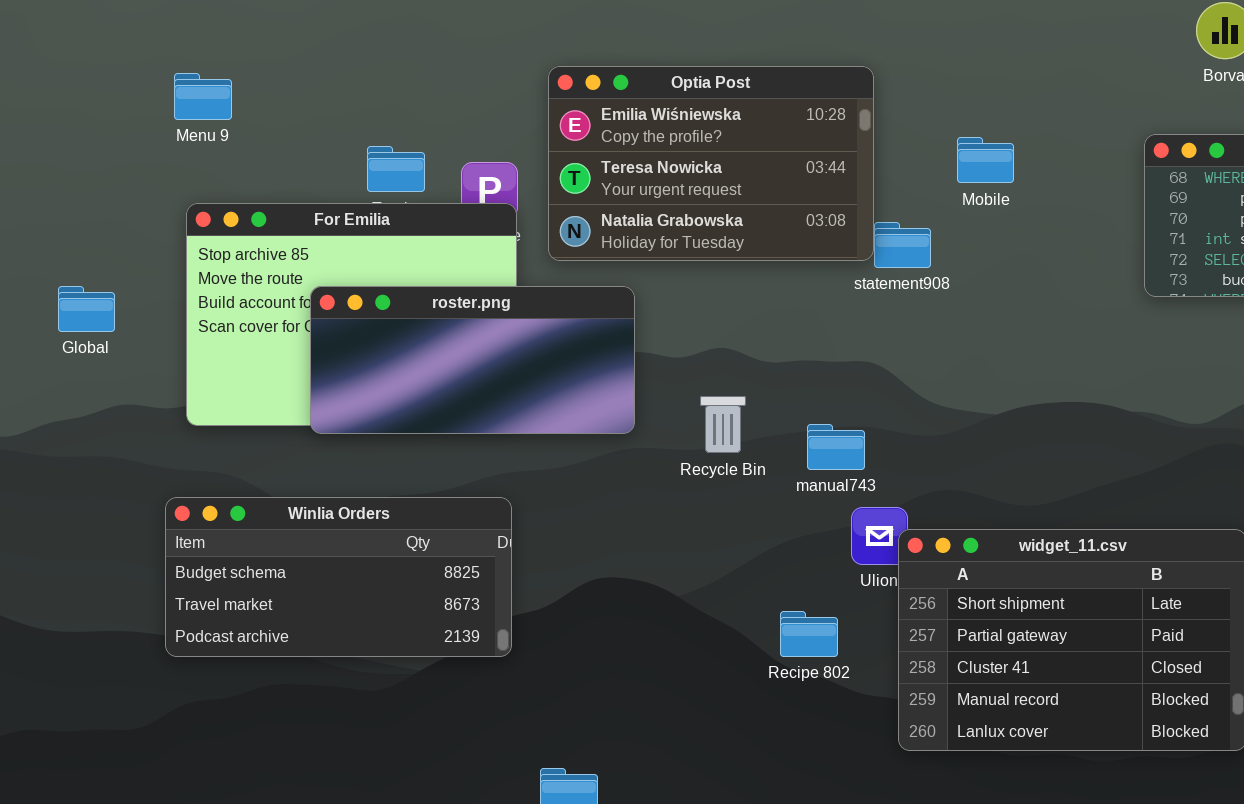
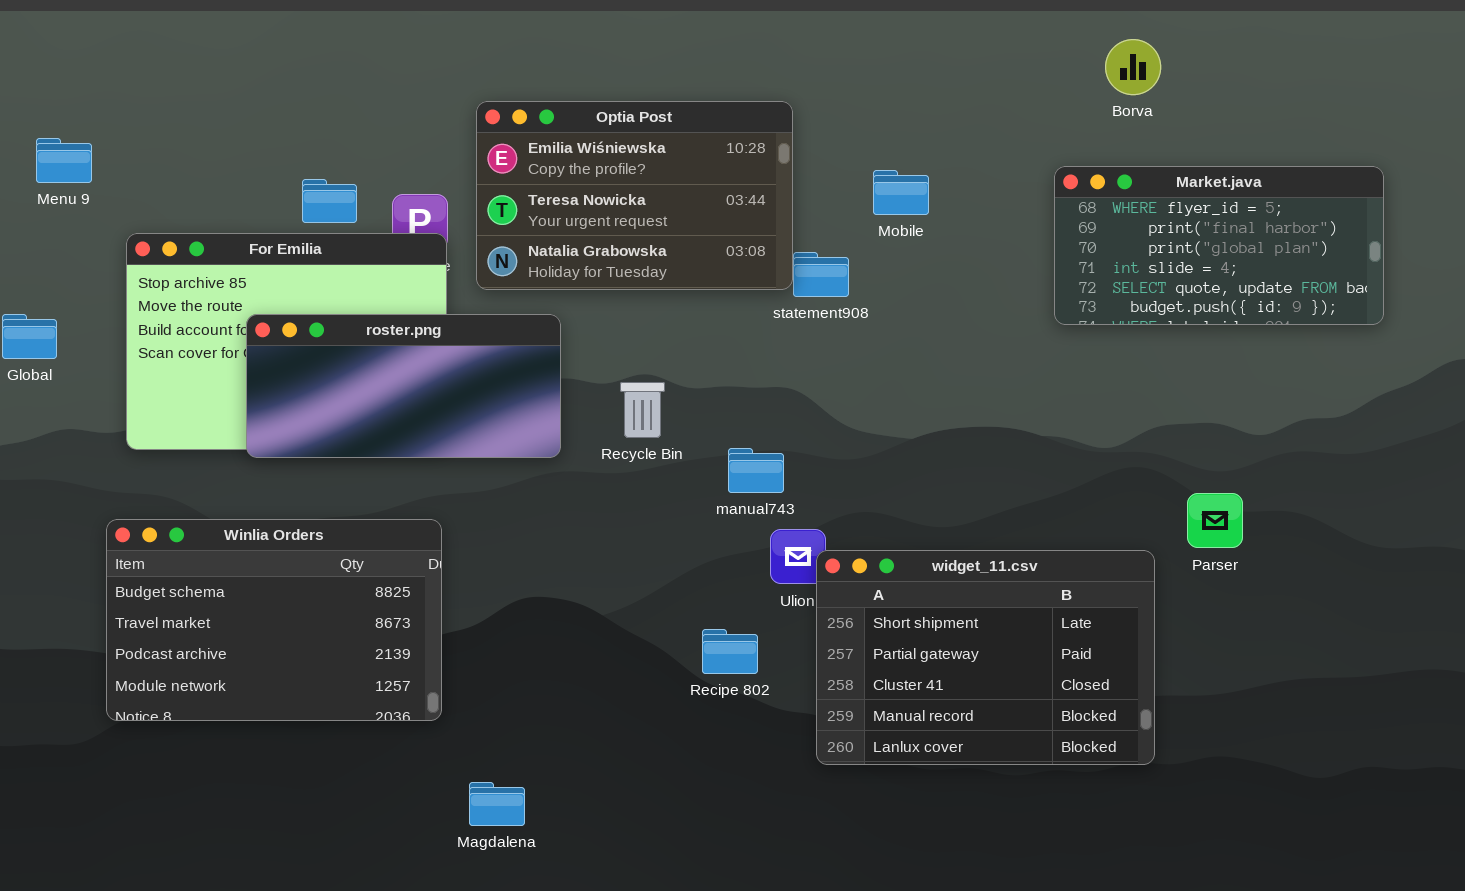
Menu 9: [174,73,232,120] -> [36,138,92,183], moved
Recycle Bin: [700,396,746,453] -> [620,382,665,438], moved
Winlia Orders: [165,497,512,657] -> [106,519,442,721], resized

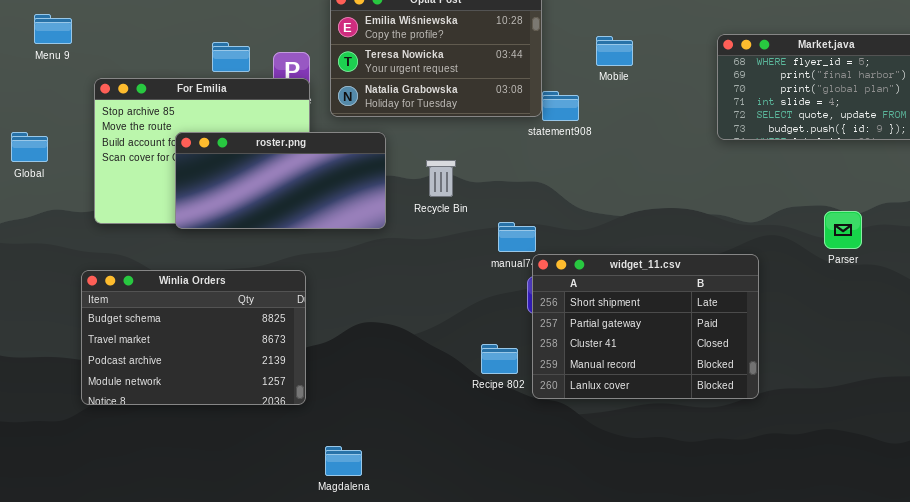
Recycle Bin: [620,382,665,438] -> [426,160,456,197], moved
Parser: [1187,493,1243,548] -> [824,211,862,249], moved
widget_11.csv: [816,550,1155,765] -> [532,254,759,399], moved

